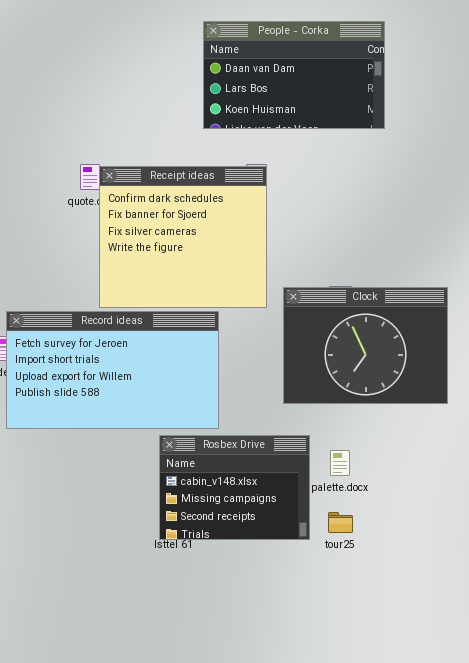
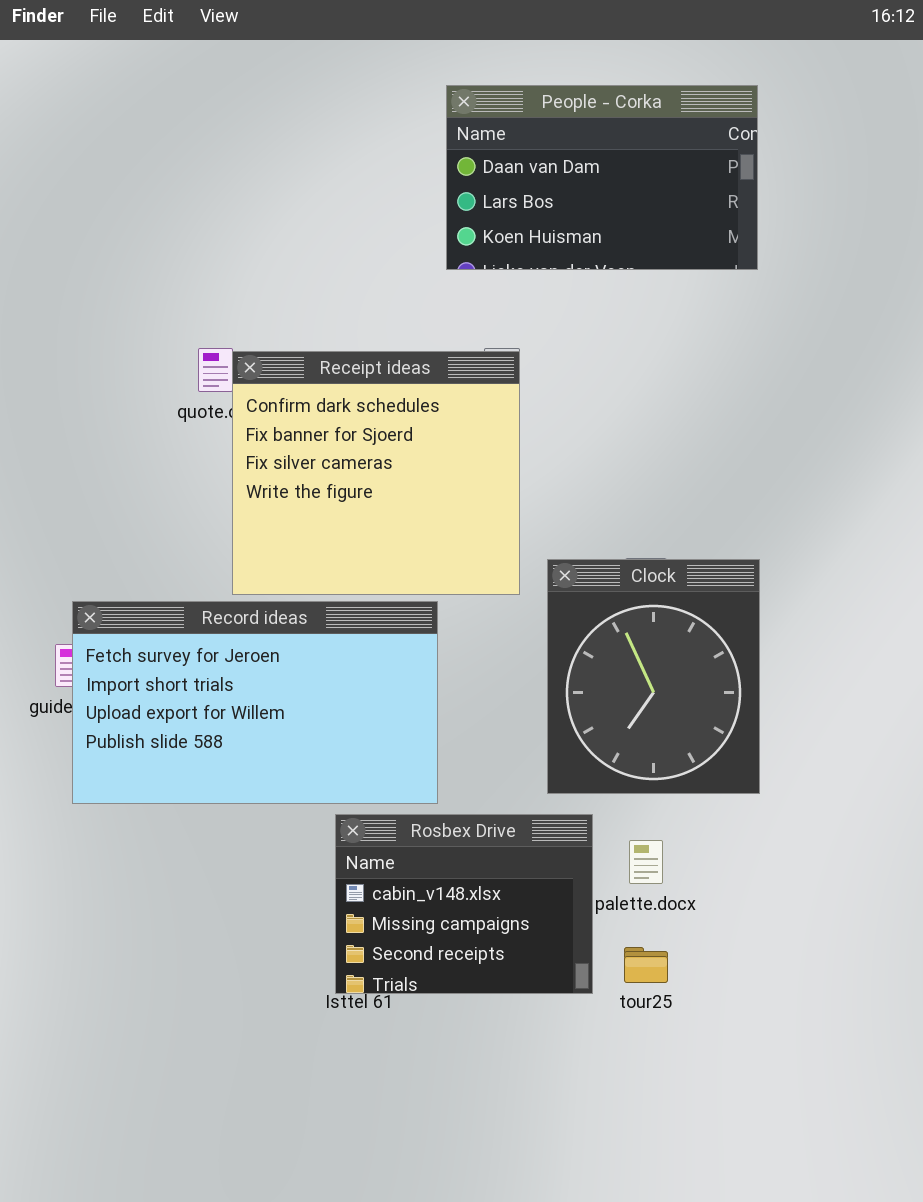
People - Corka: [203,21,385,129] -> [446,85,758,270], moved
Clock: [283,287,448,404] -> [547,559,760,794], resized

